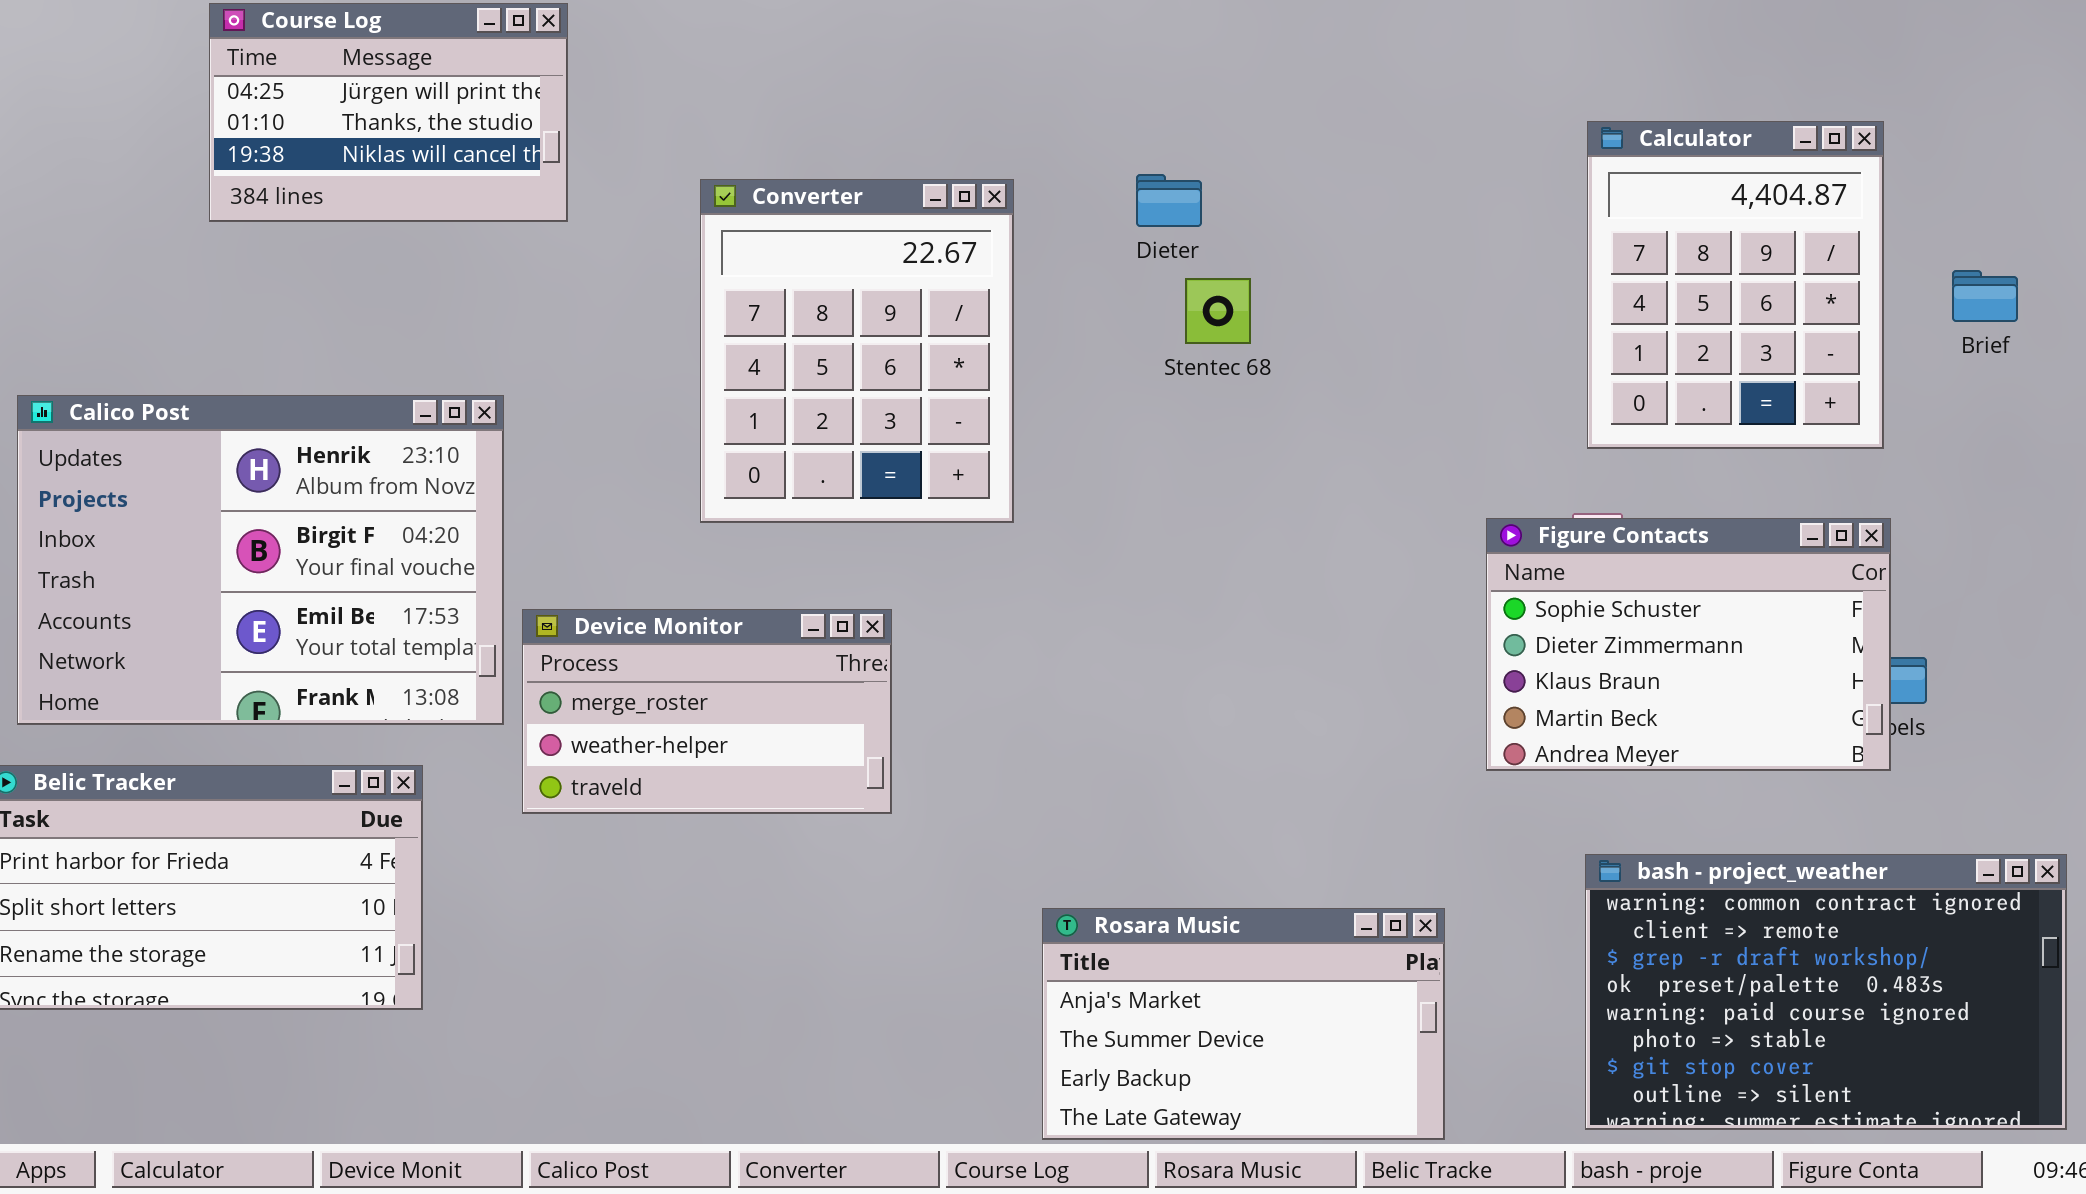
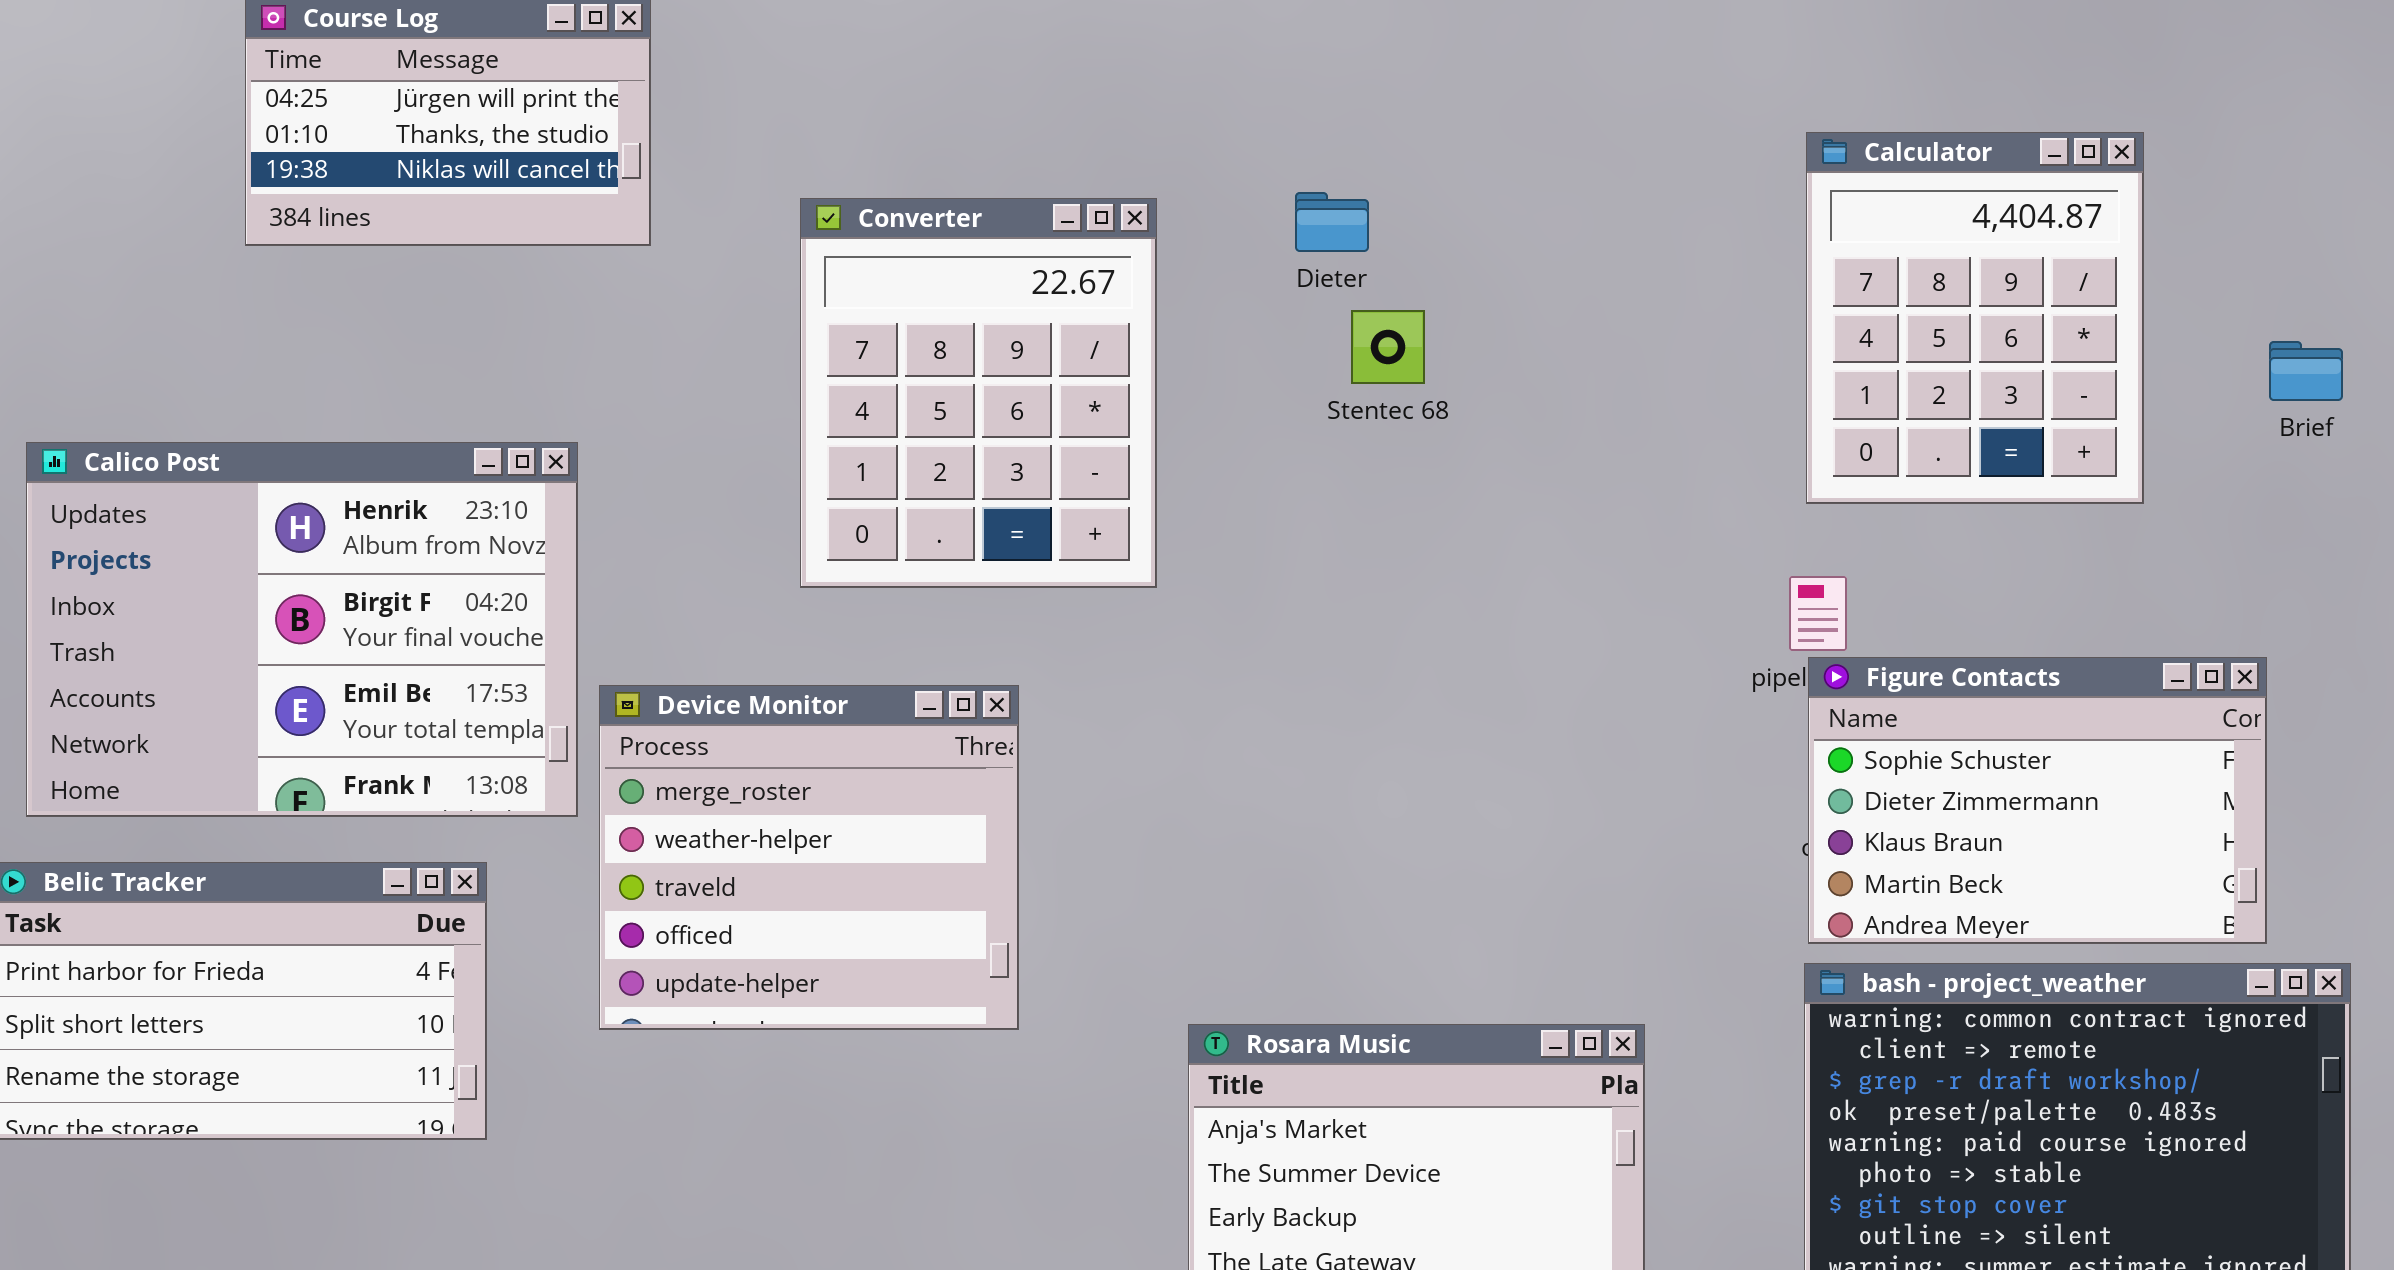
Brief: [1952,270,2018,322] -> [2269,341,2343,401], moved
Figure Contacts: [1486,518,1891,771] -> [1808,657,2267,944], moved
Device Monitor: [522,609,892,814] -> [599,685,1019,1030], resized

